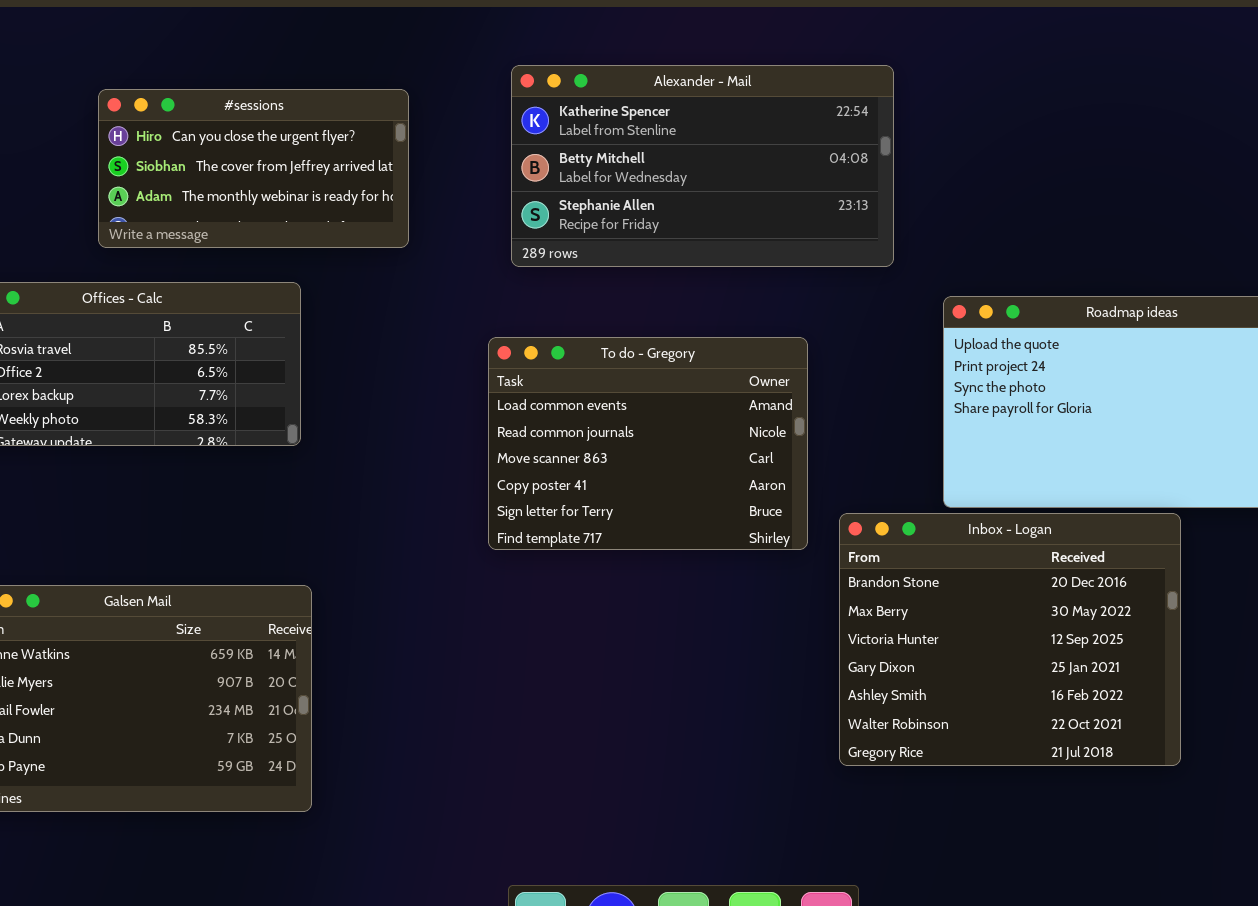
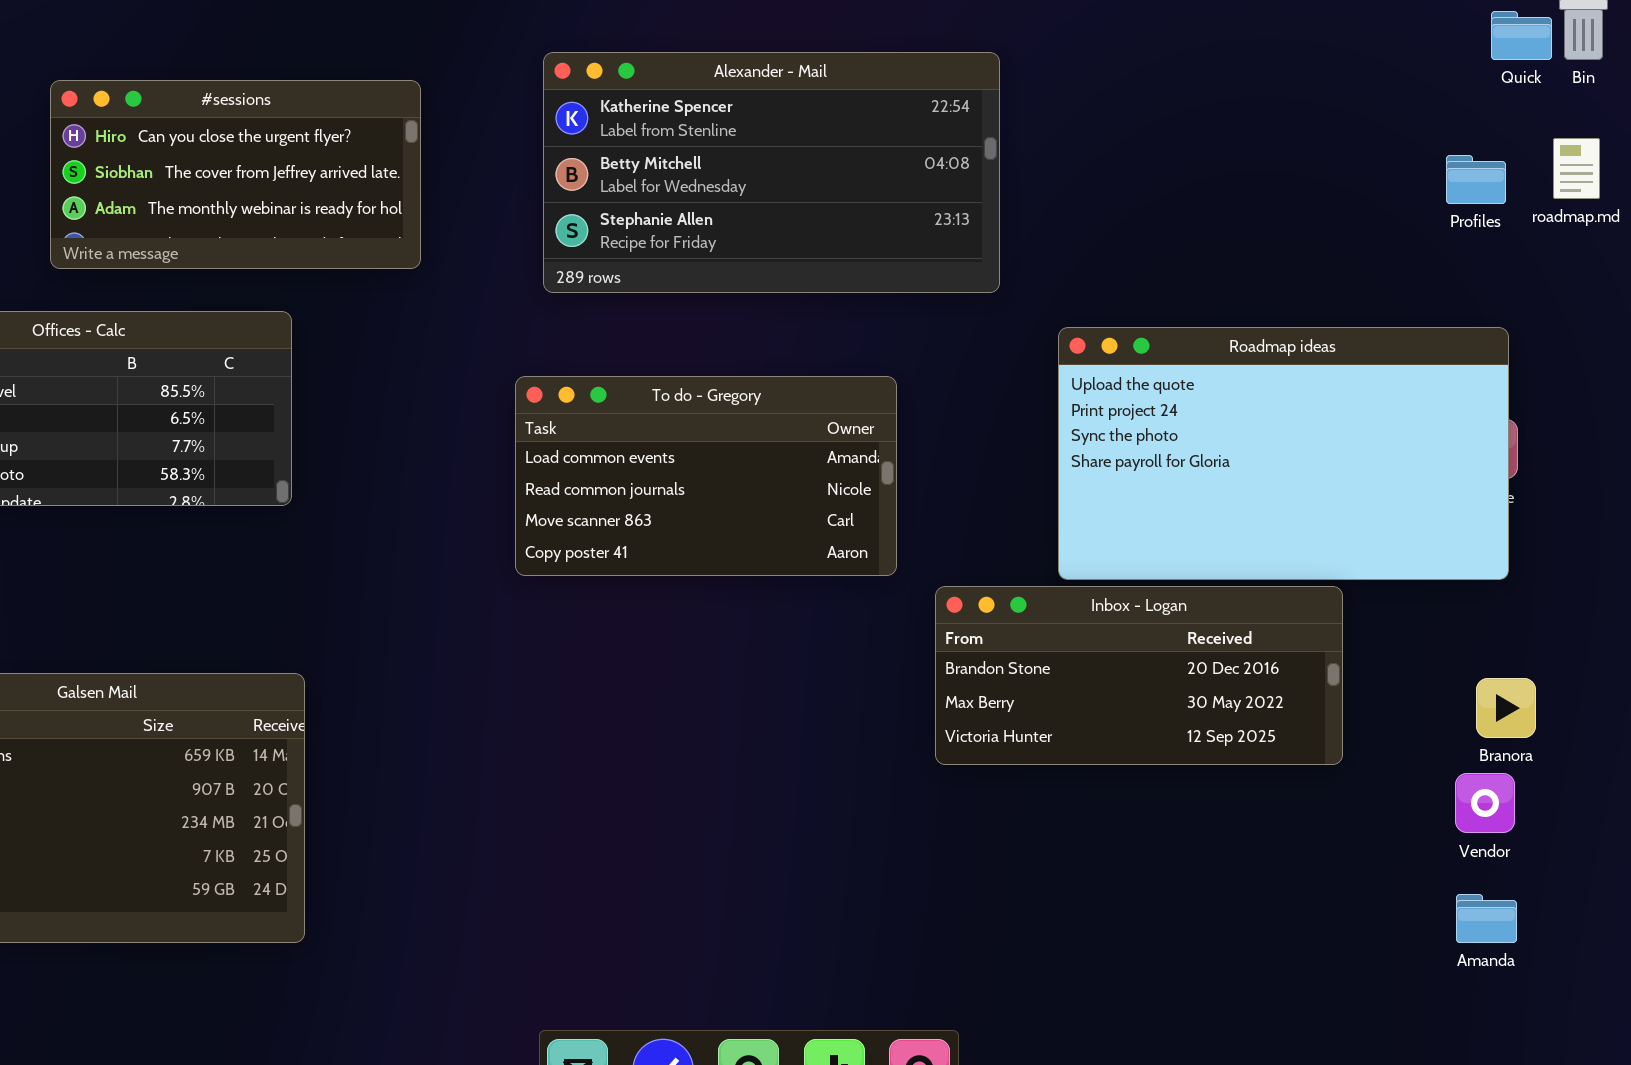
To do - Gregory: [488,337,808,550] -> [515,376,897,576], resized
Inbox - Logan: [839,513,1181,766] -> [935,586,1343,765], resized

